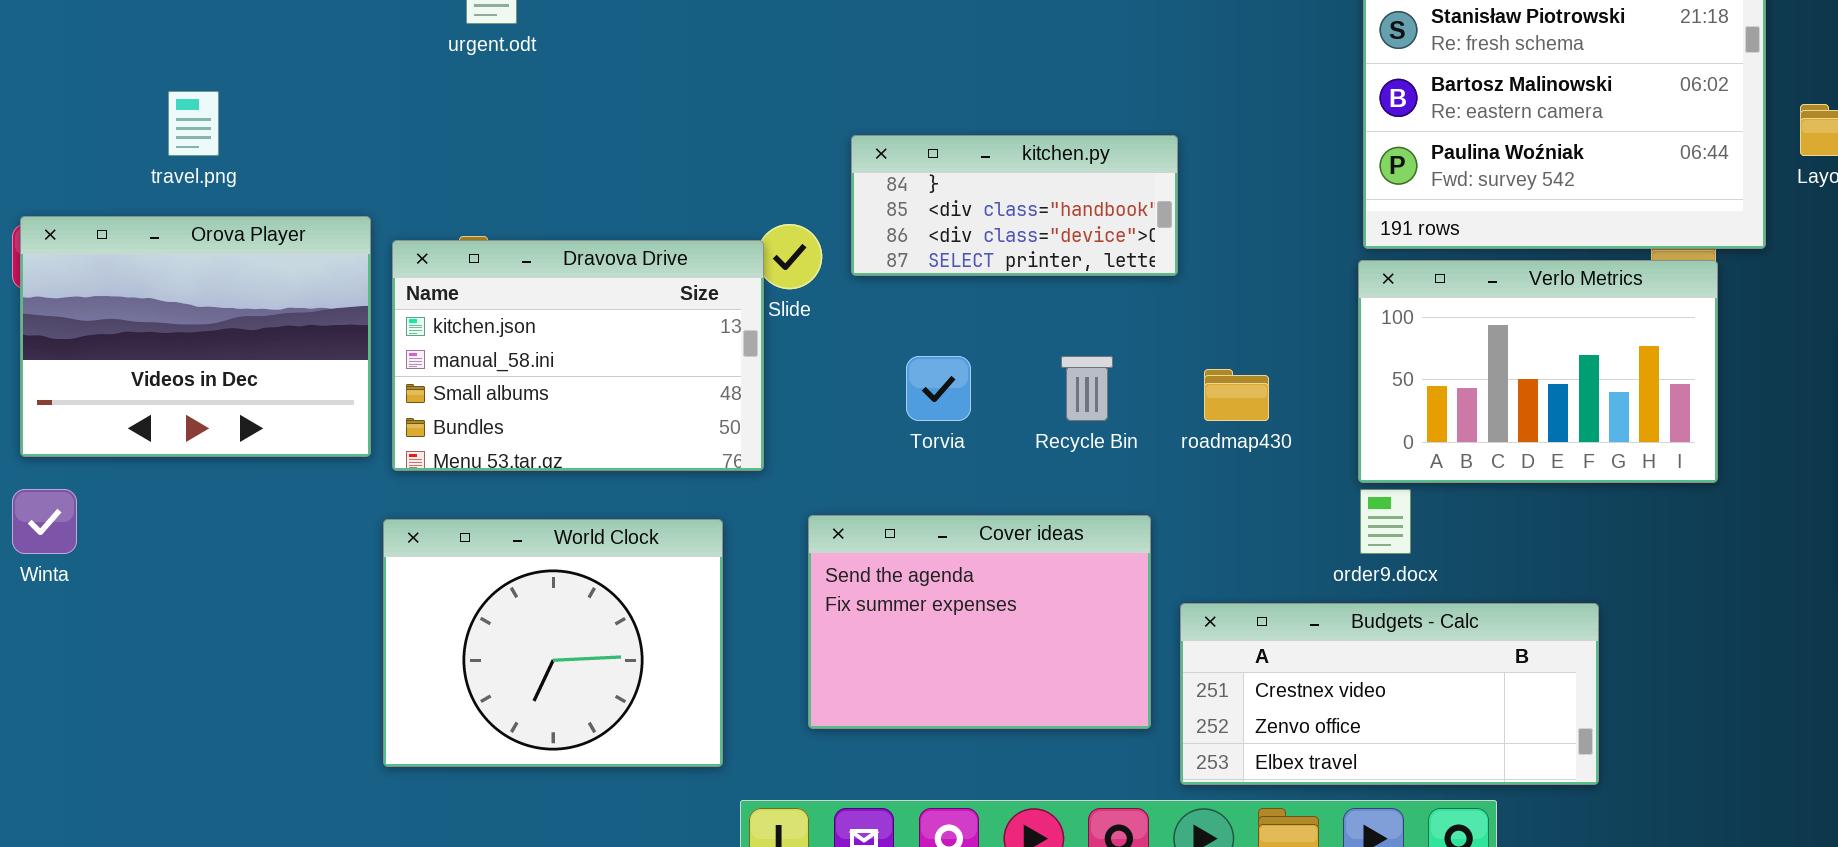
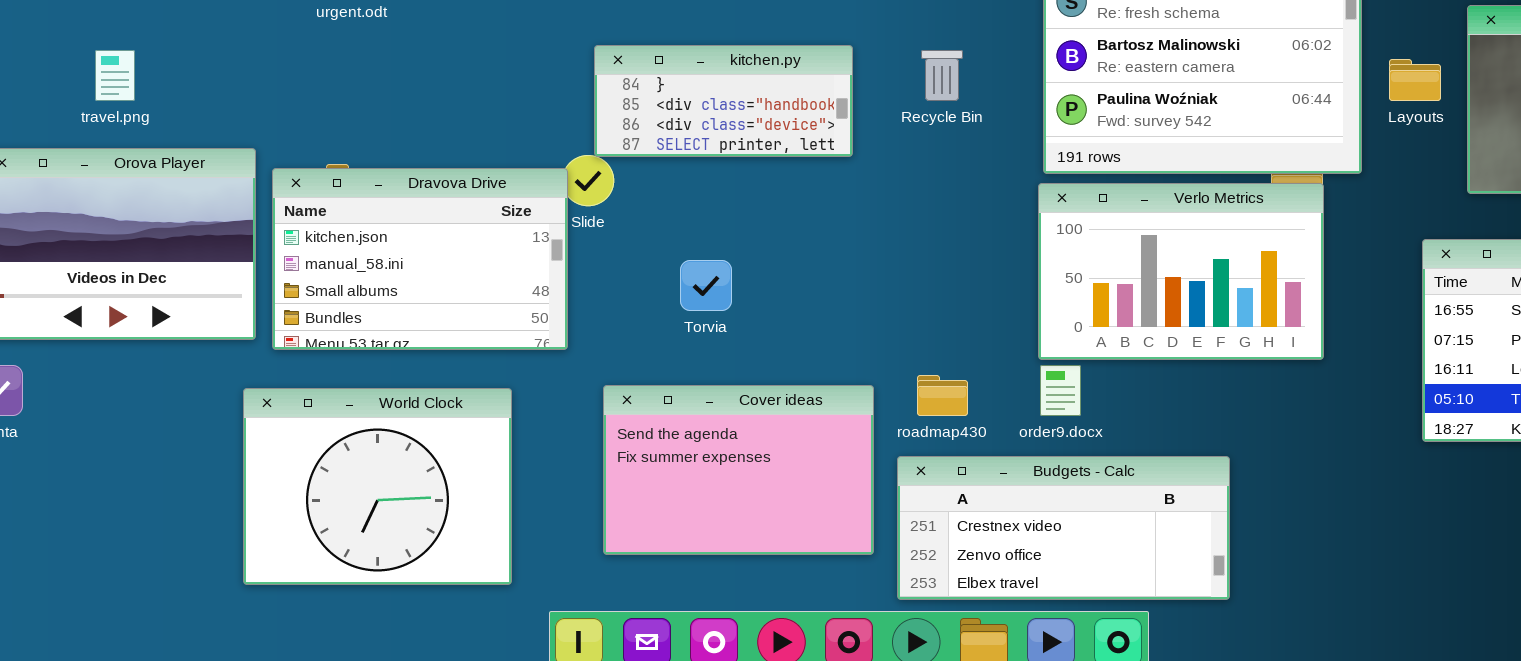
kitchen.py: [851,135,1178,276] -> [594,45,853,157], moved
Recycle Bin: [1061,356,1113,421] -> [921,50,963,101], moved
roadmap430: [1204,369,1269,421] -> [917,375,968,416], moved
World Clock: [383,519,723,767] -> [243,388,512,585], moved

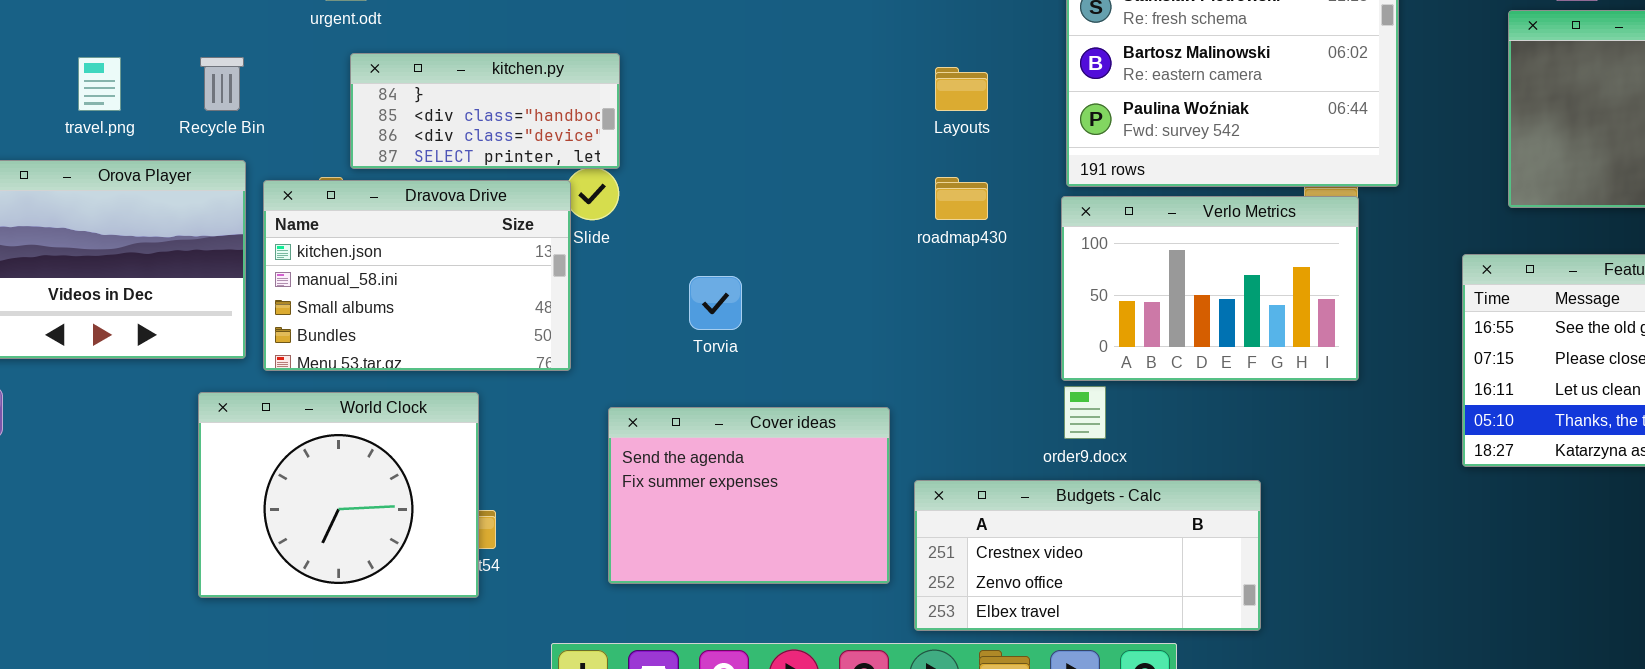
kitchen.py: [594,45,853,157] -> [350,53,620,169], moved
Recycle Bin: [921,50,963,101] -> [200,57,244,111], moved
Layouts: [1389,59,1441,101] -> [935,67,988,111], moved
roadmap430: [917,375,968,416] -> [935,177,988,220], moved
World Clock: [243,388,512,585] -> [198,392,479,598], moved

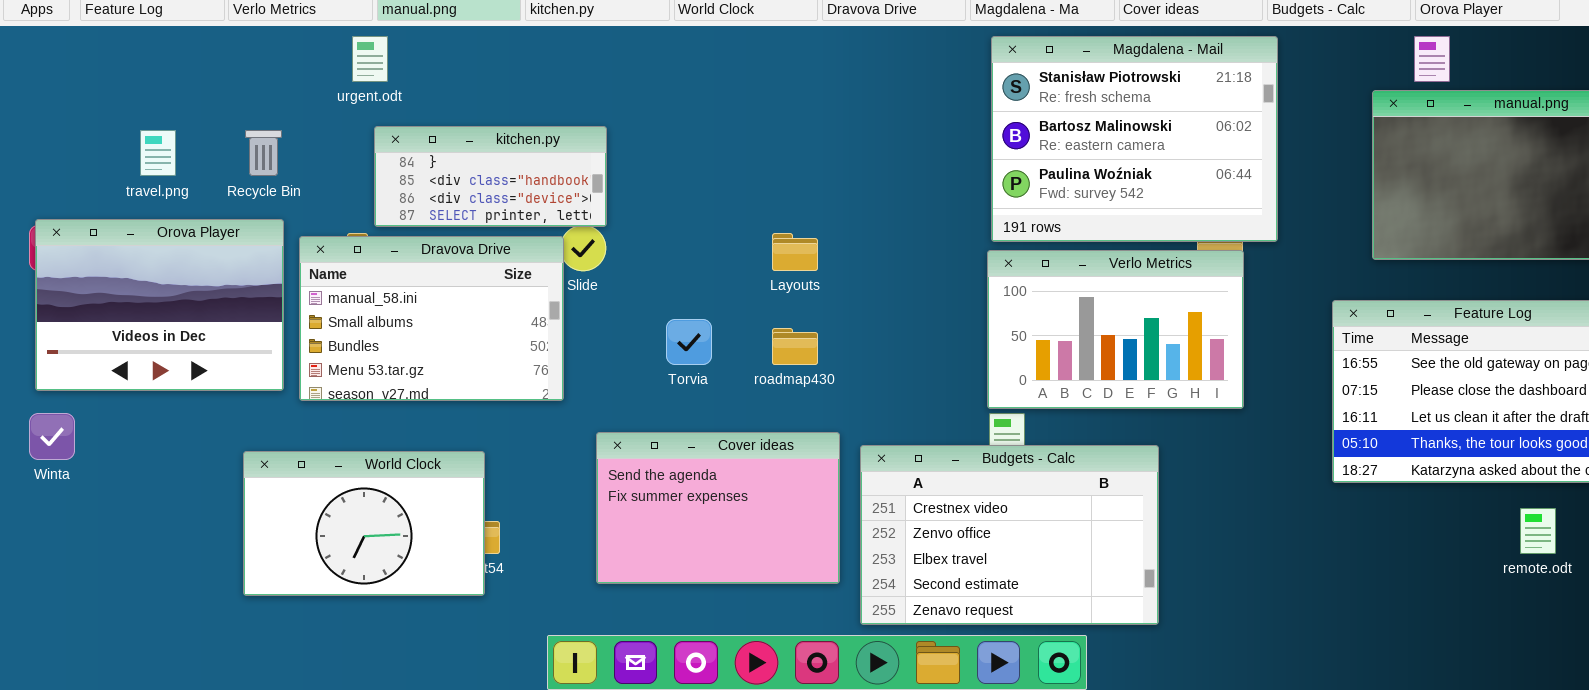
Layouts: [935,67,988,111] -> [772,233,818,271], moved
roadmap430: [935,177,988,220] -> [772,328,818,365], moved
Dravova Drive: [263,180,571,371] -> [299,236,564,401], scrolled down 1 row
World Clock: [198,392,479,598] -> [243,451,485,596], resized
Budgets - Calc: [914,480,1261,631] -> [860,445,1159,625], resized

